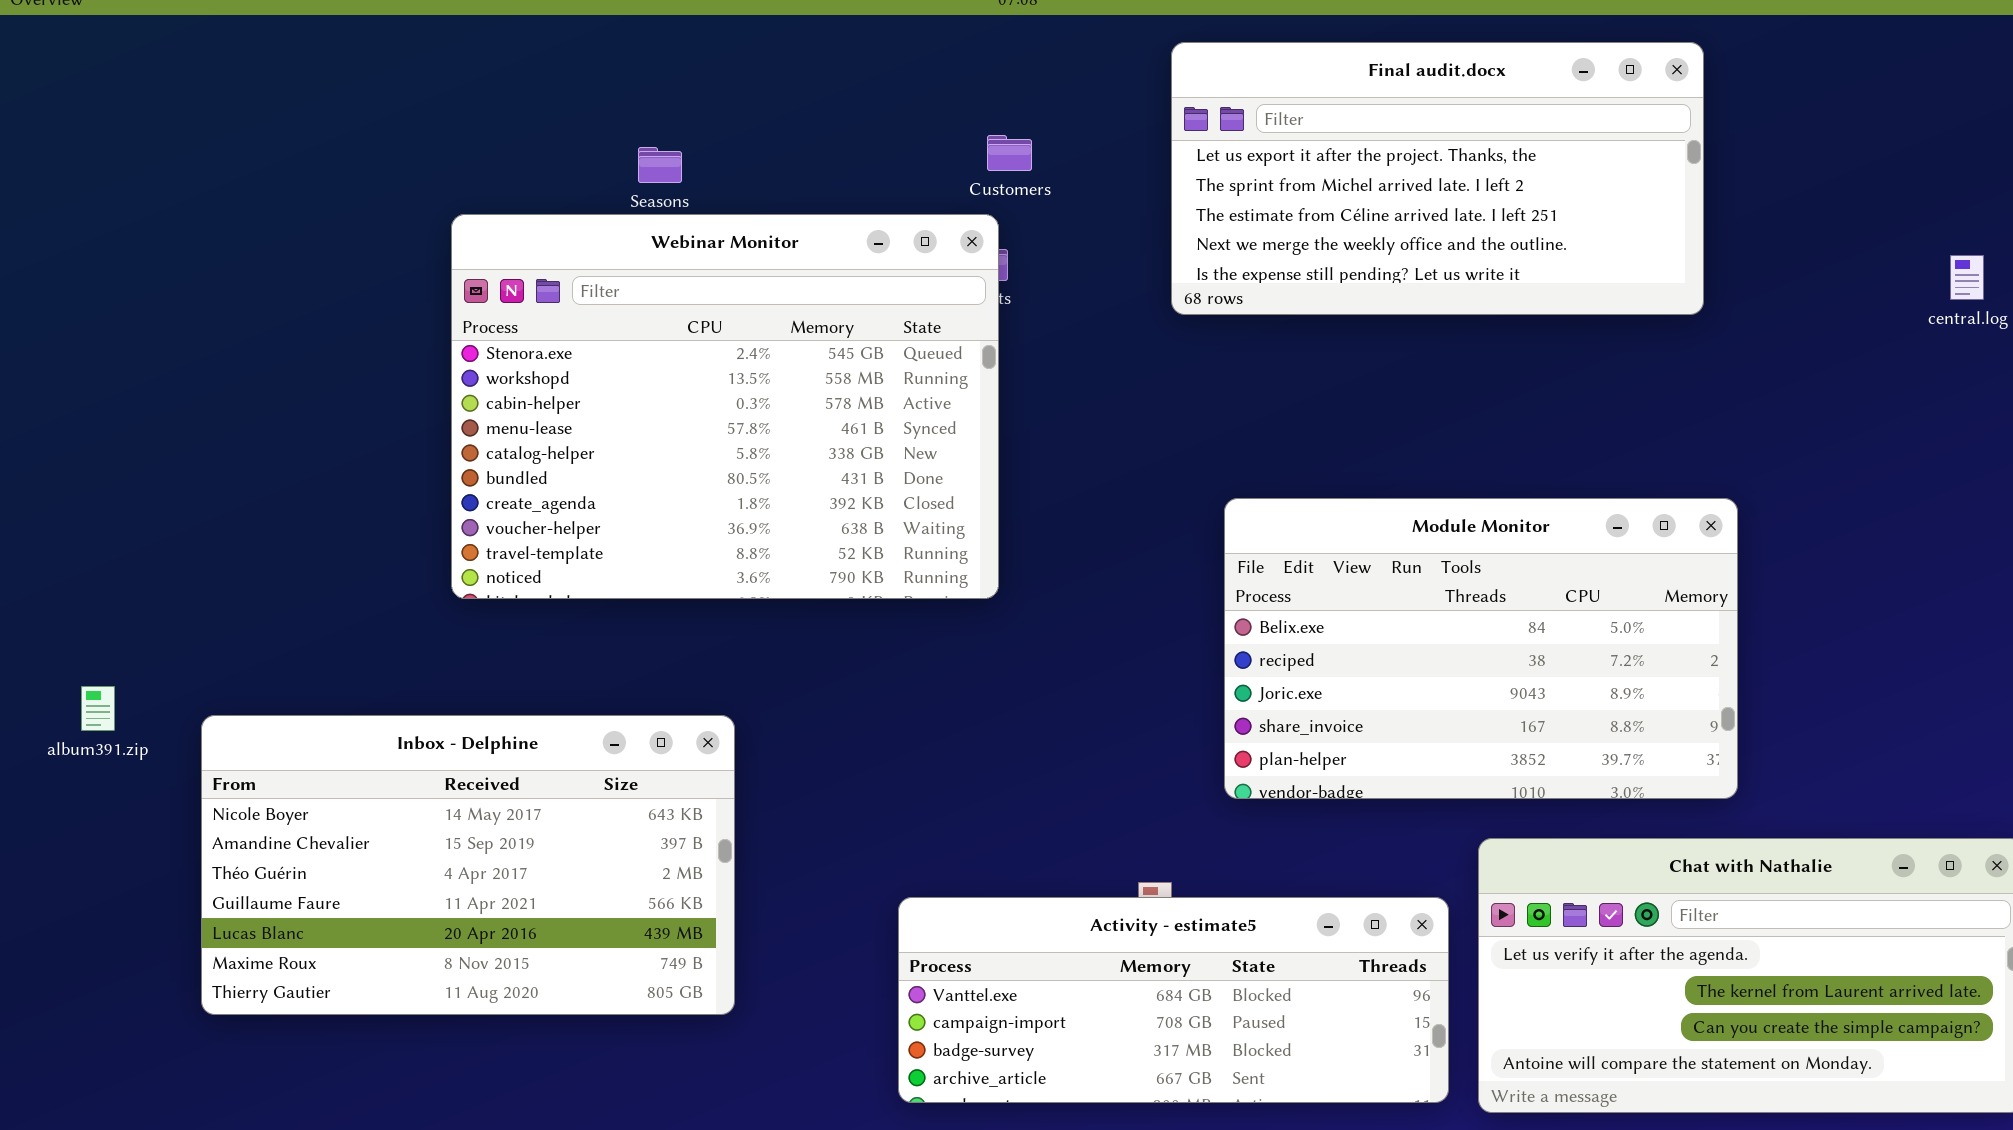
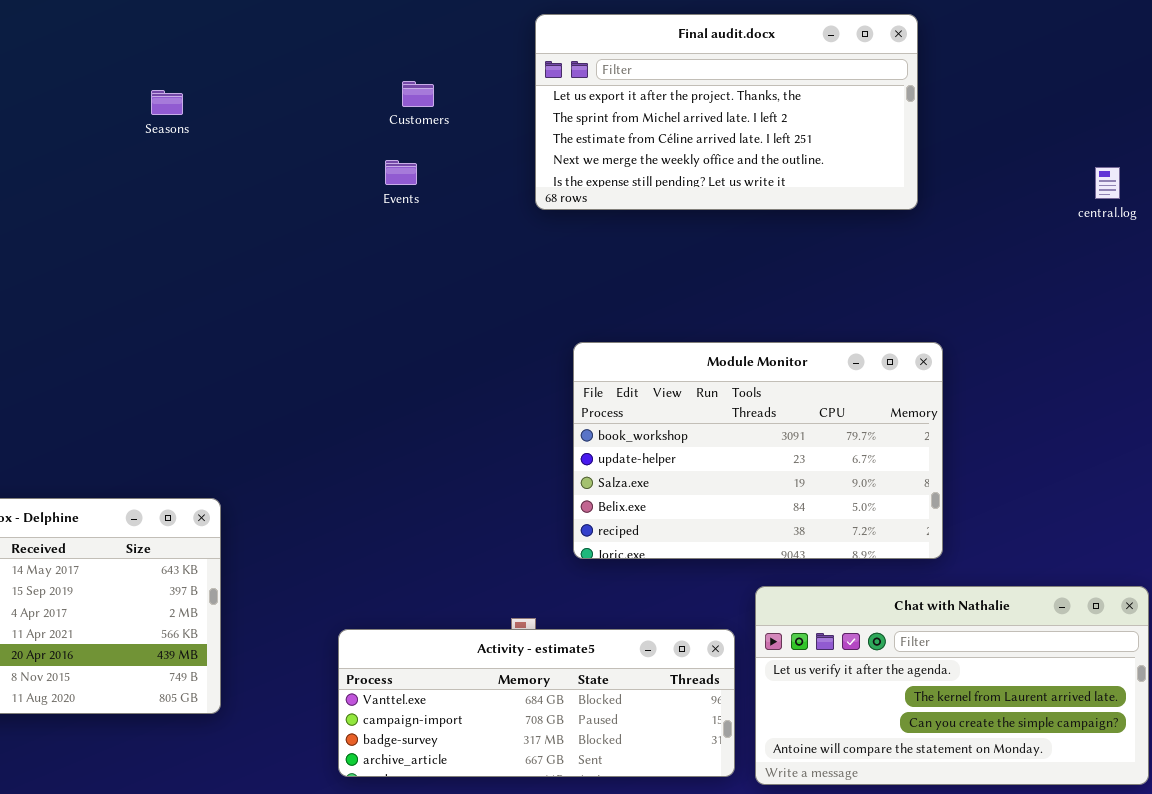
Webinar Monitor: [451,214,999,599] -> none, closed
Module Monitor: [1224,498,1738,799] -> [573,342,943,559], scrolled up 3 rows

